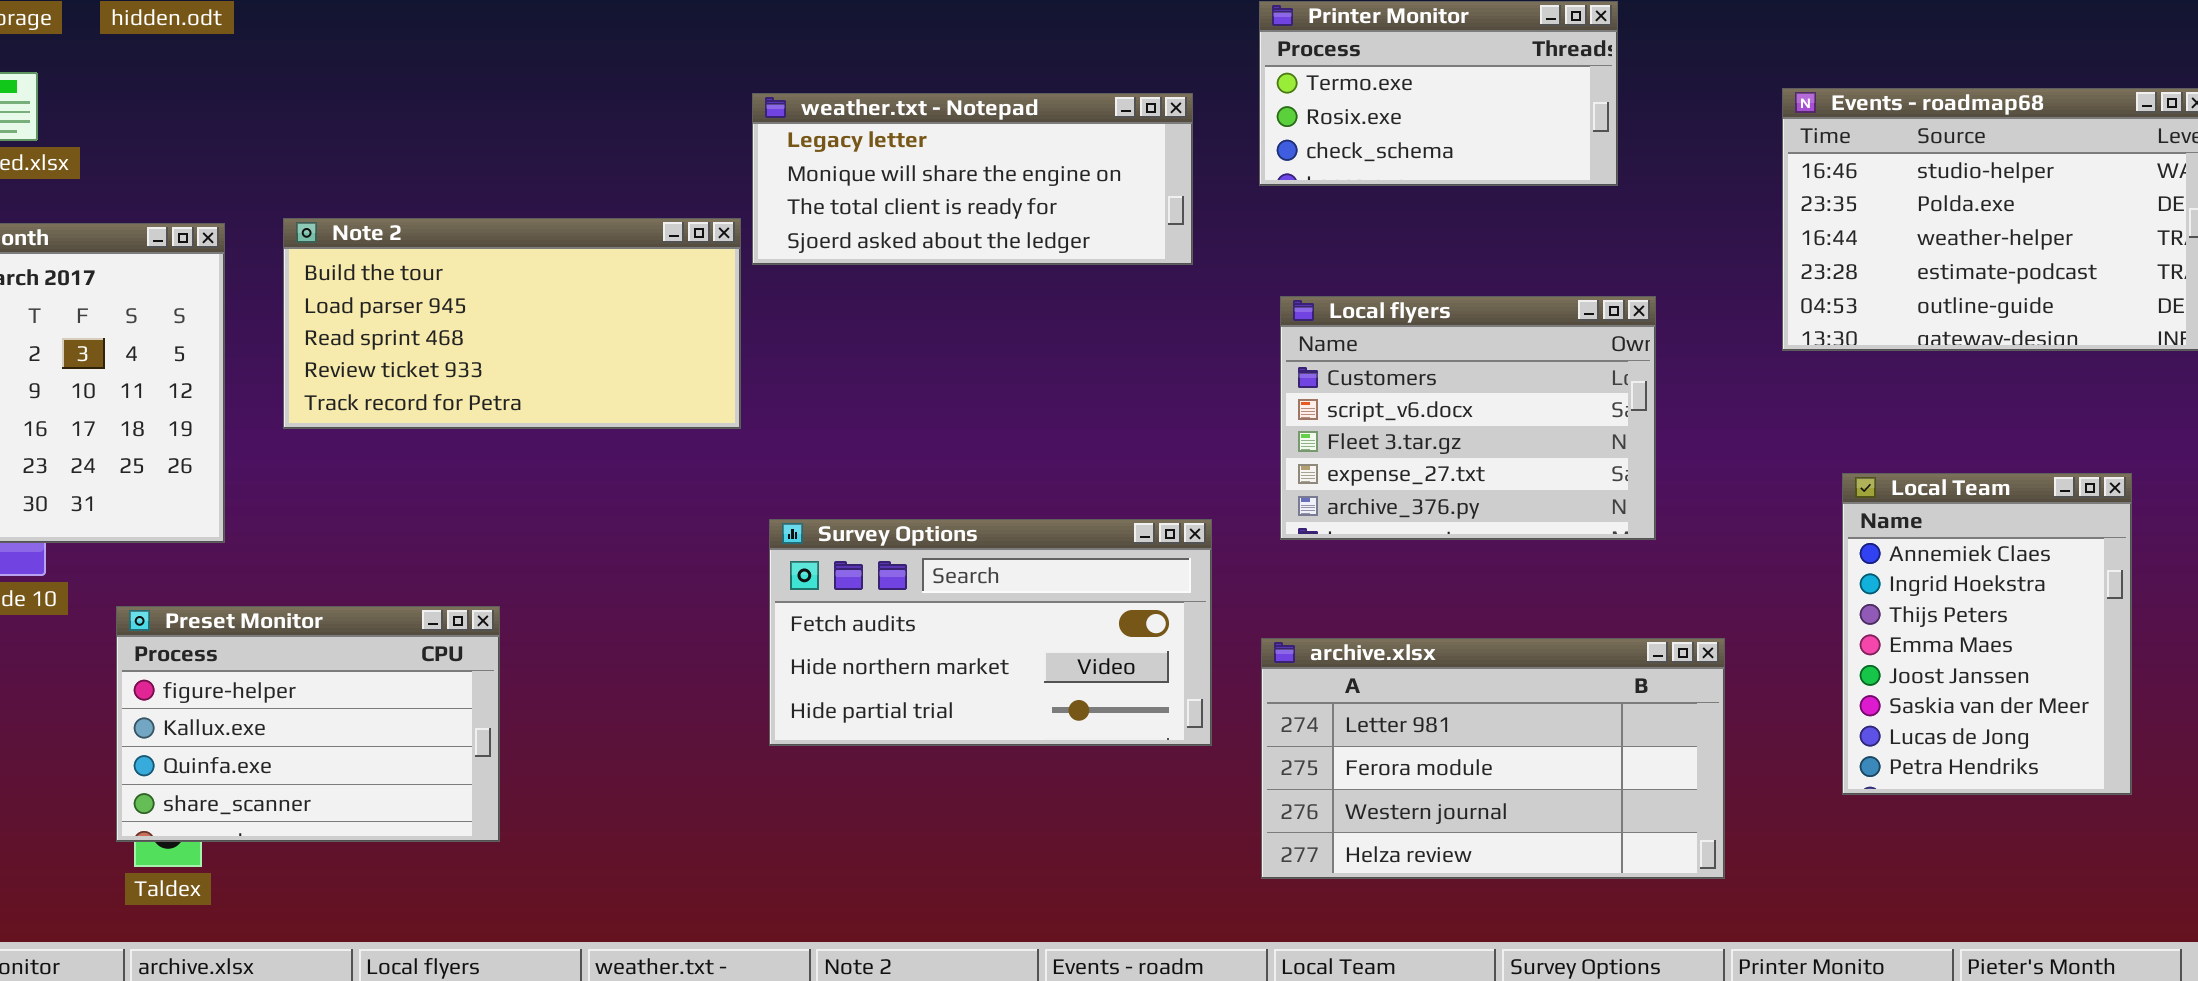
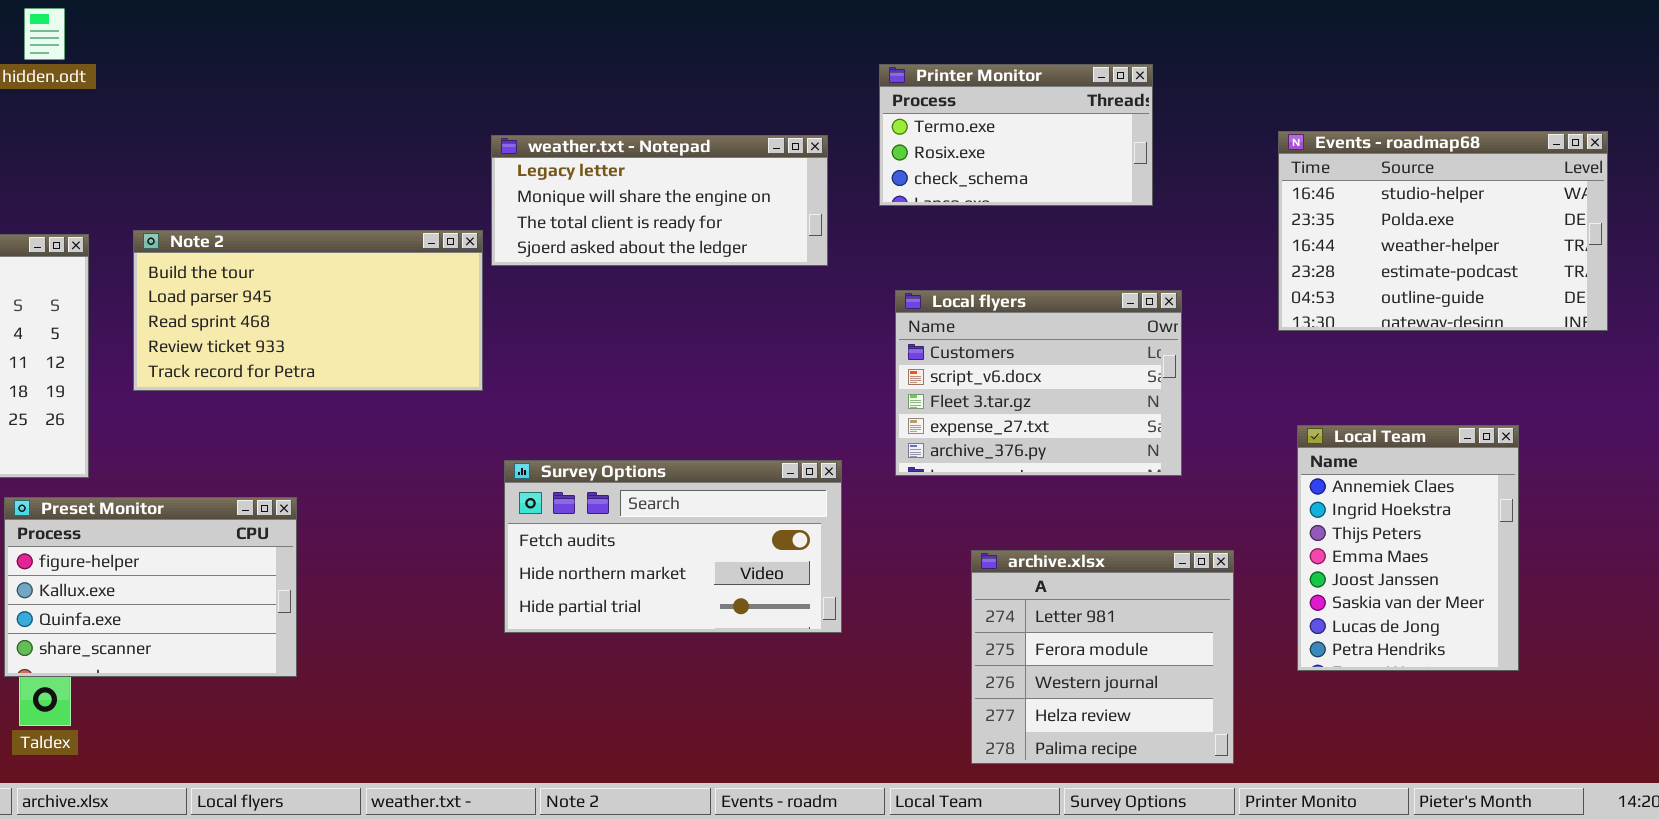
Local Team: [1842,473,2132,795] -> [1297,425,1519,671], moved
Preset Monitor: [116,606,500,842] -> [4,497,297,677], moved
archive.xlsx: [1261,638,1725,879] -> [971,550,1234,764], resized

